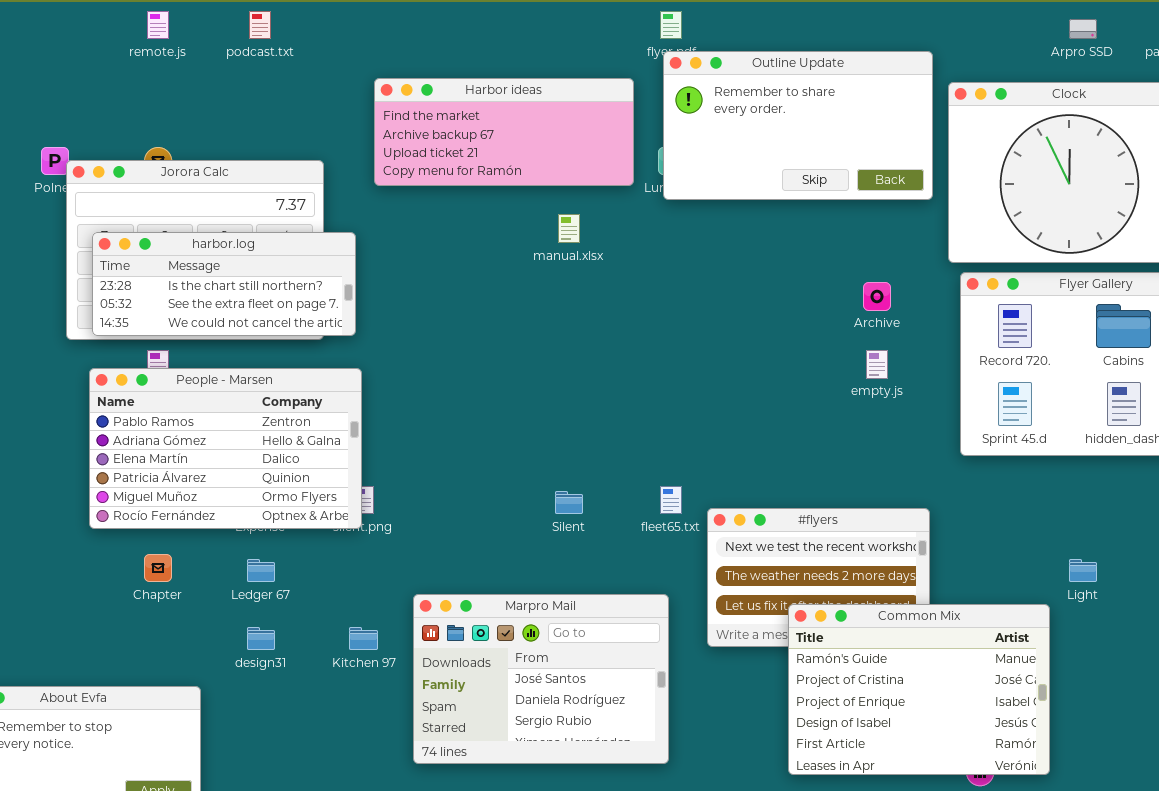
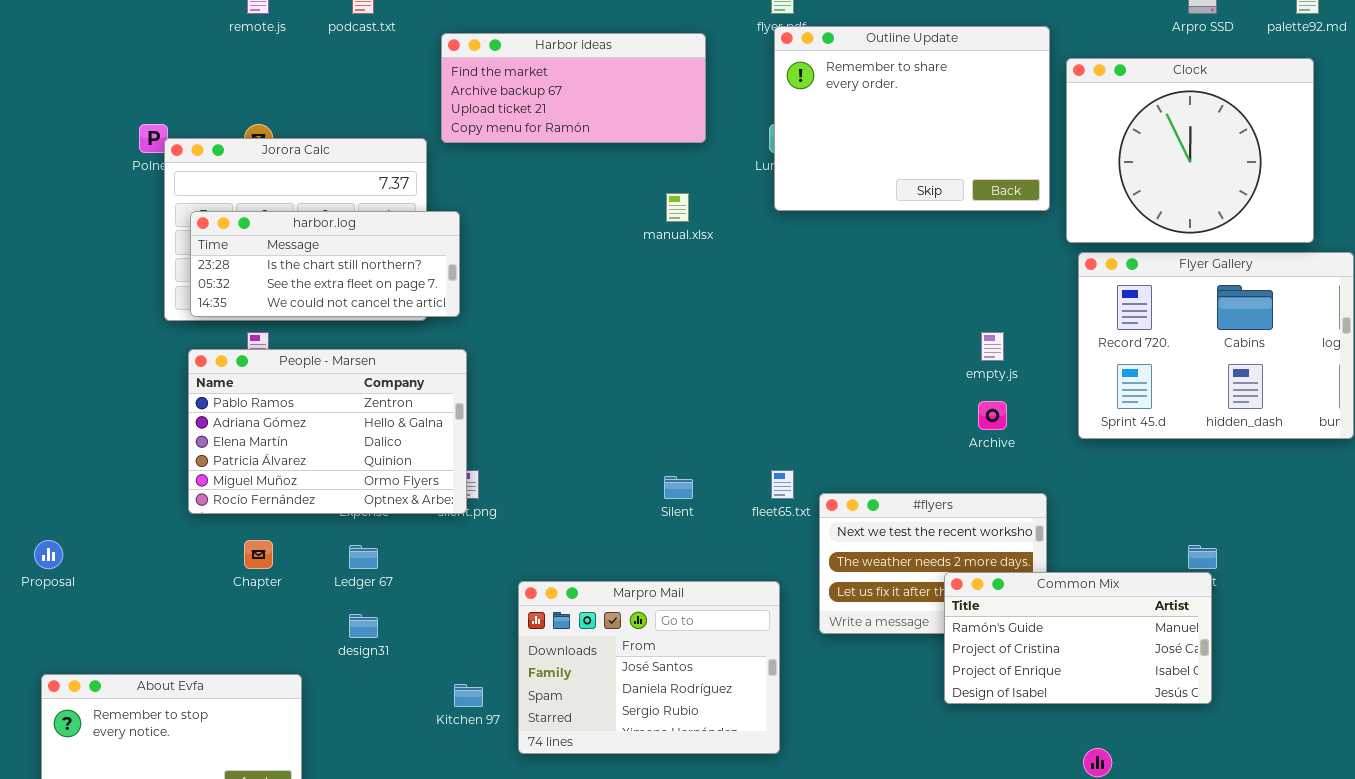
Outline Update: [663,51,933,200] -> [774,26,1050,211], resized
Harbor ideas: [374,78,634,186] -> [441,33,706,143], moved
Archive: [863,282,891,311] -> [978,401,1007,430], moved
Common Mix: [788,604,1050,775] -> [944,572,1212,704], moved, resized
Kitchen 97: [349,627,378,650] -> [454,684,483,707], moved

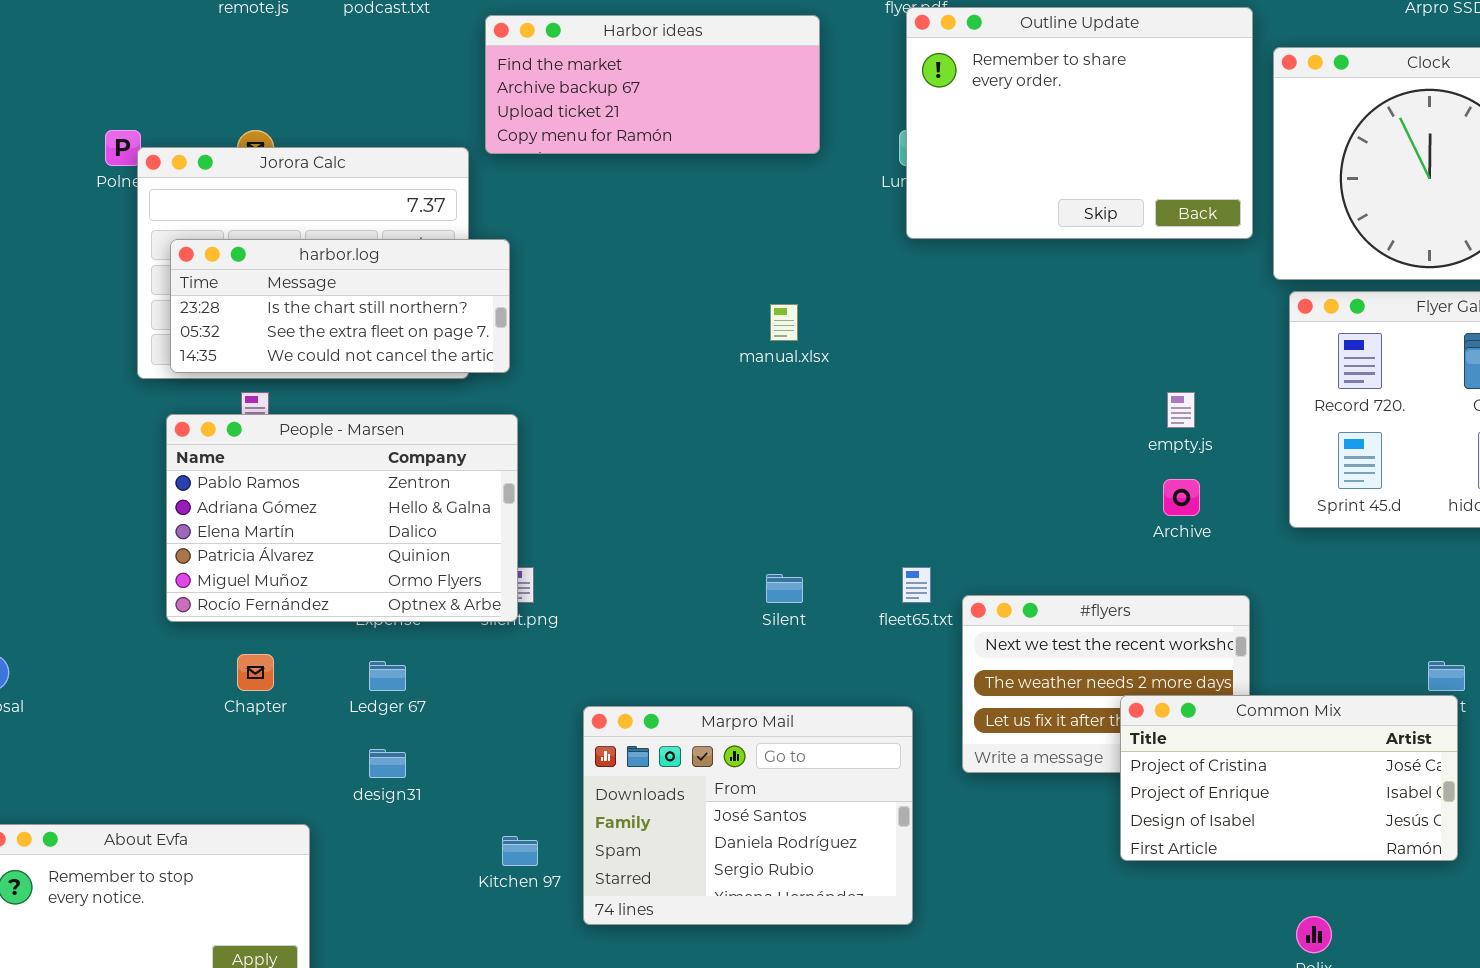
manual.xlsx: [666,193,689,222] -> [770,304,798,341], moved
Common Mix: [944,572,1212,704] -> [1120,695,1458,861], scrolled down 1 row

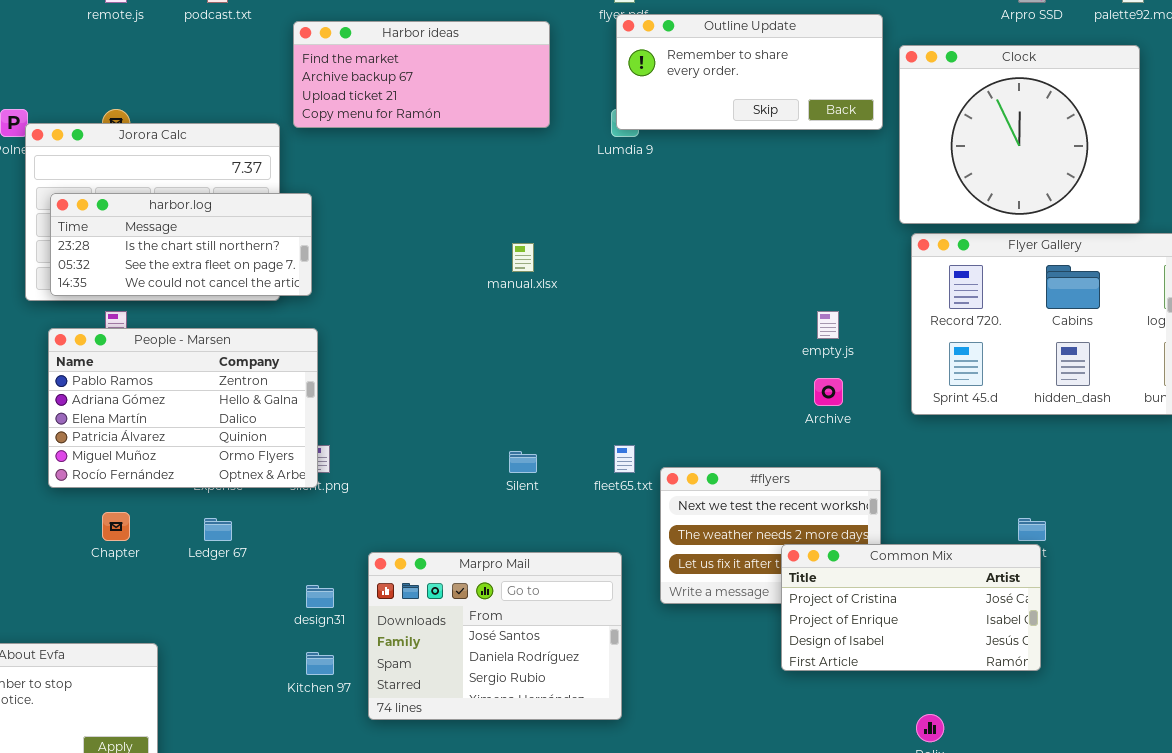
Outline Update: [906,7,1253,239] -> [616,14,883,130], resized
design31: [369,749,406,778] -> [306,585,334,608], moved

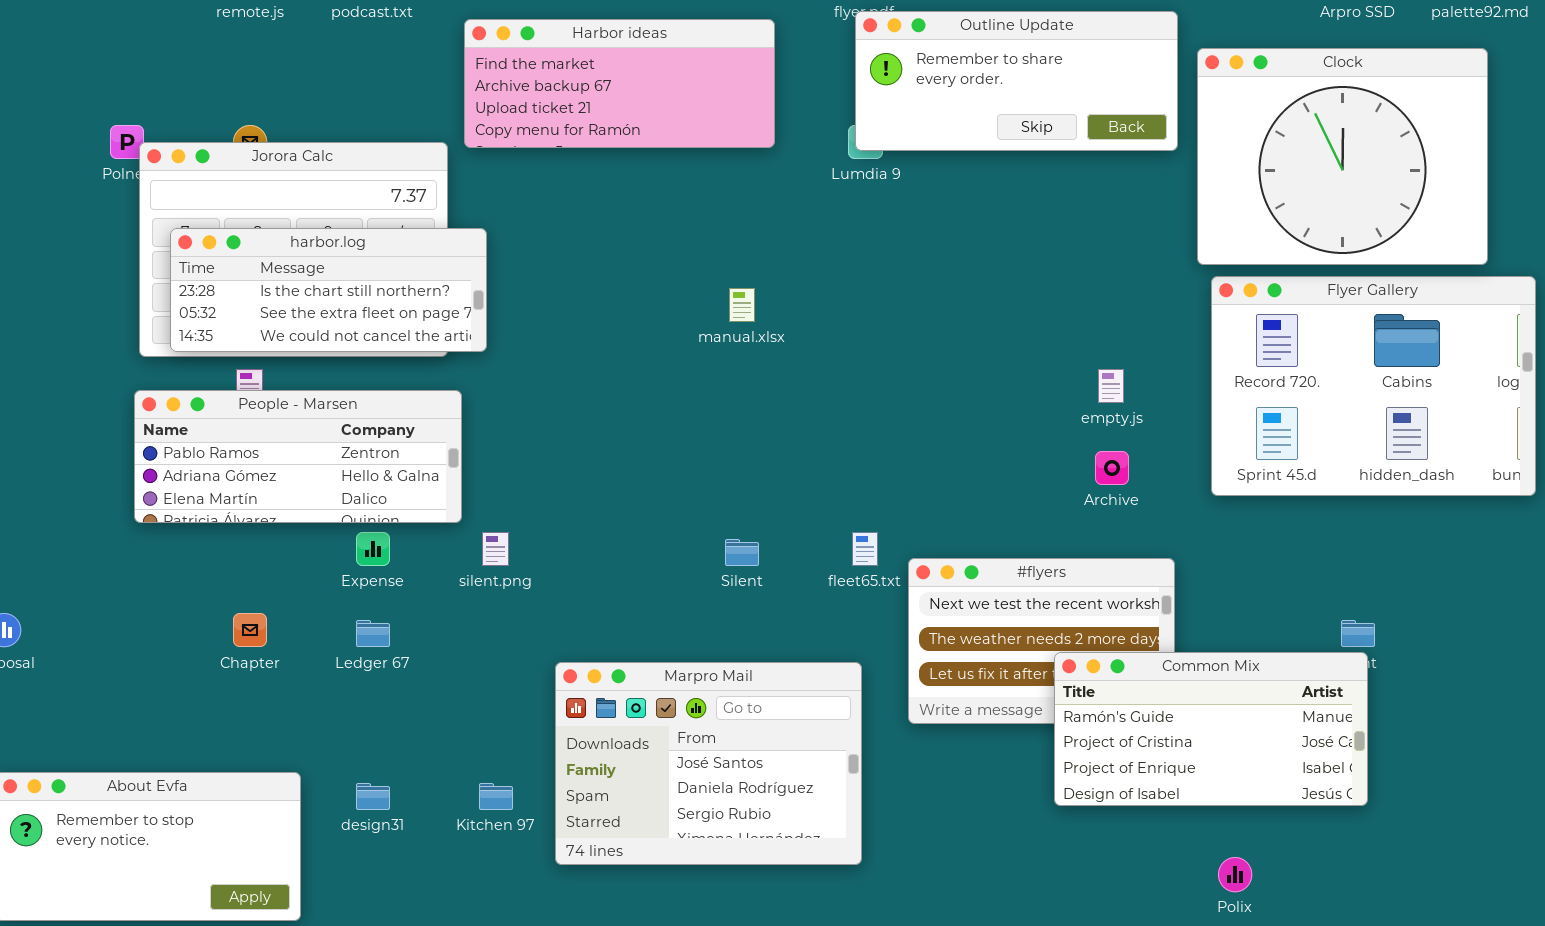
People - Marsen: [48,328,318,488] -> [134,390,462,523], moved, resized
Common Mix: [781,544,1041,671] -> [1054,652,1368,806], scrolled up 1 row
design31: [306,585,334,608] -> [356,783,390,810], moved

